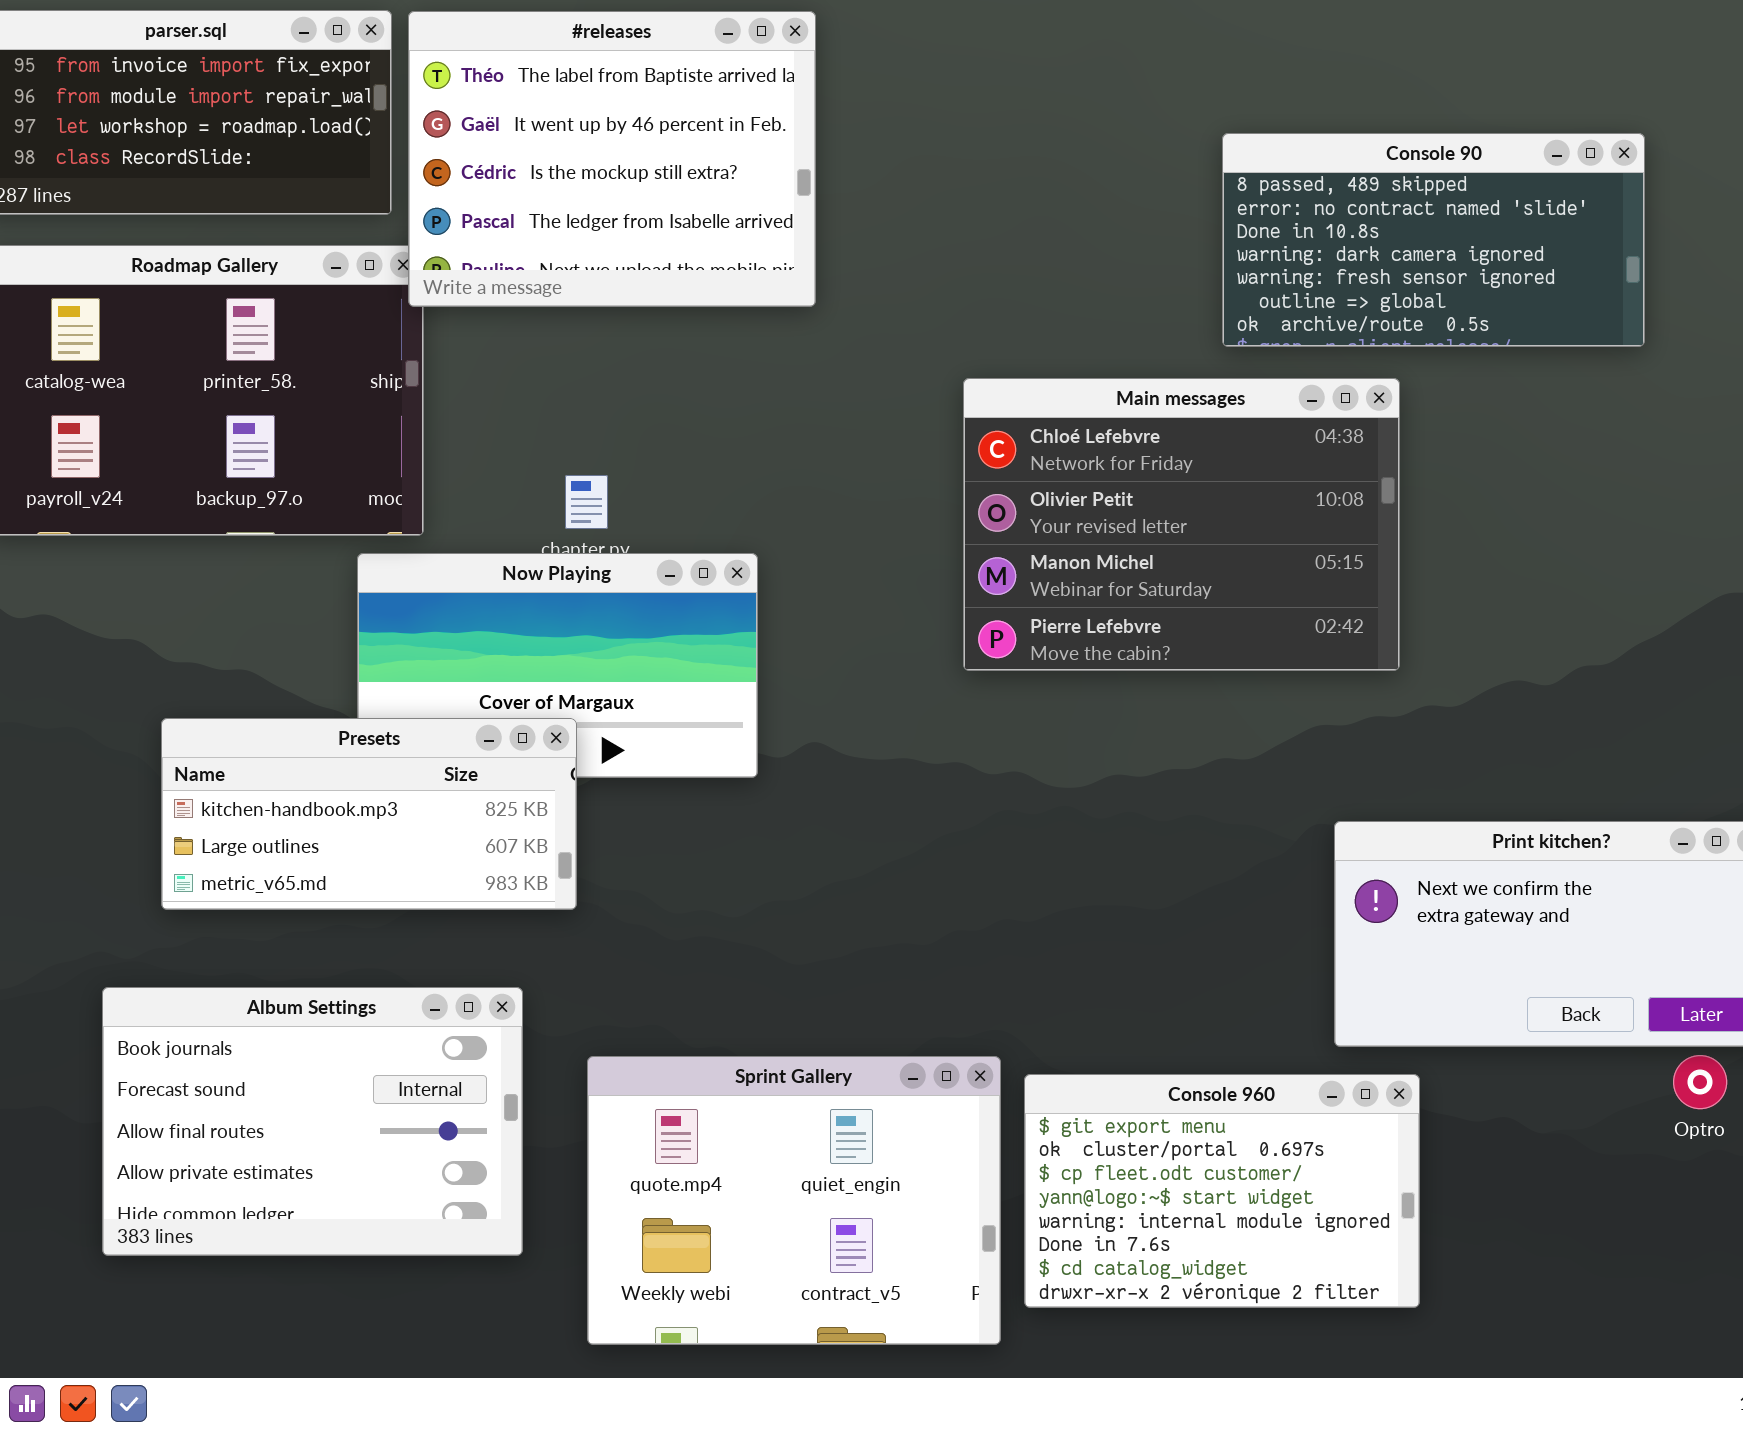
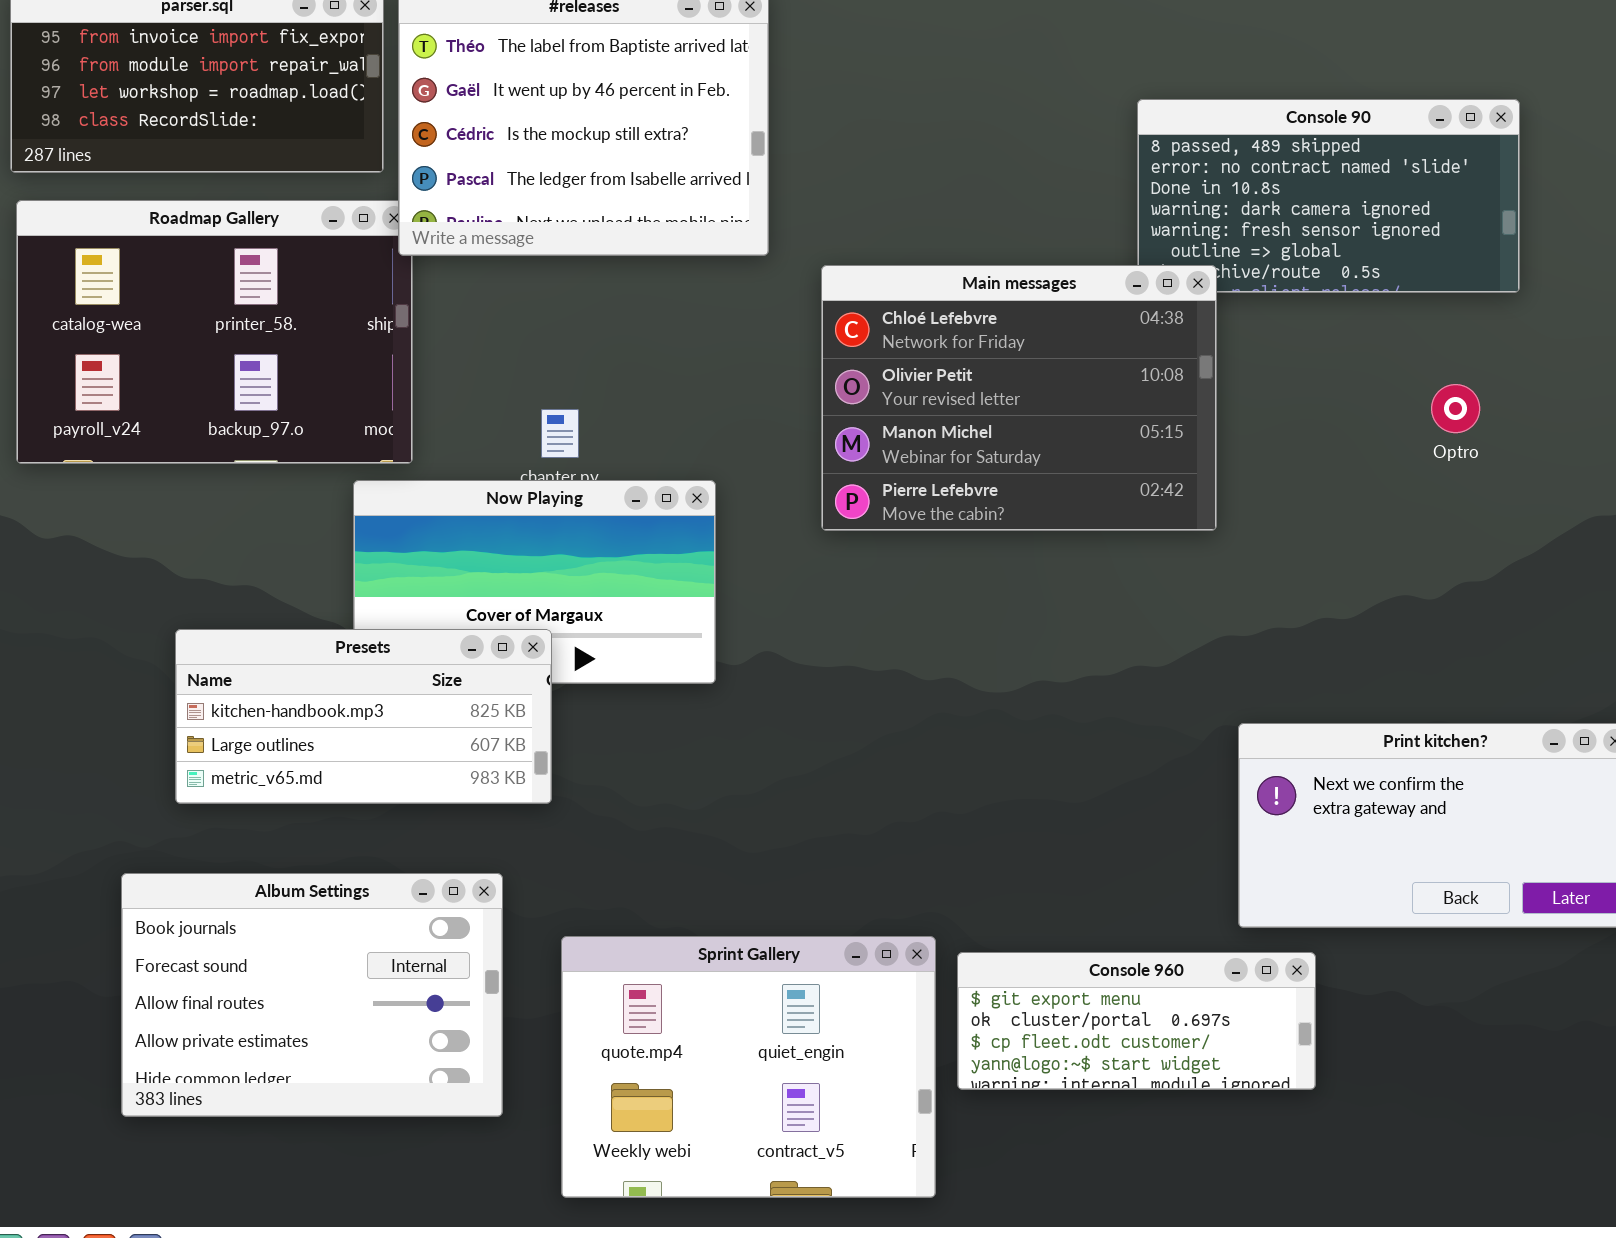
Main messages: [963,378,1400,671] -> [821,265,1217,531], moved
Optro: [1673,1055,1727,1109] -> [1431,384,1480,433], moved
Console 960: [1024,1074,1420,1308] -> [957,952,1316,1090], resized

